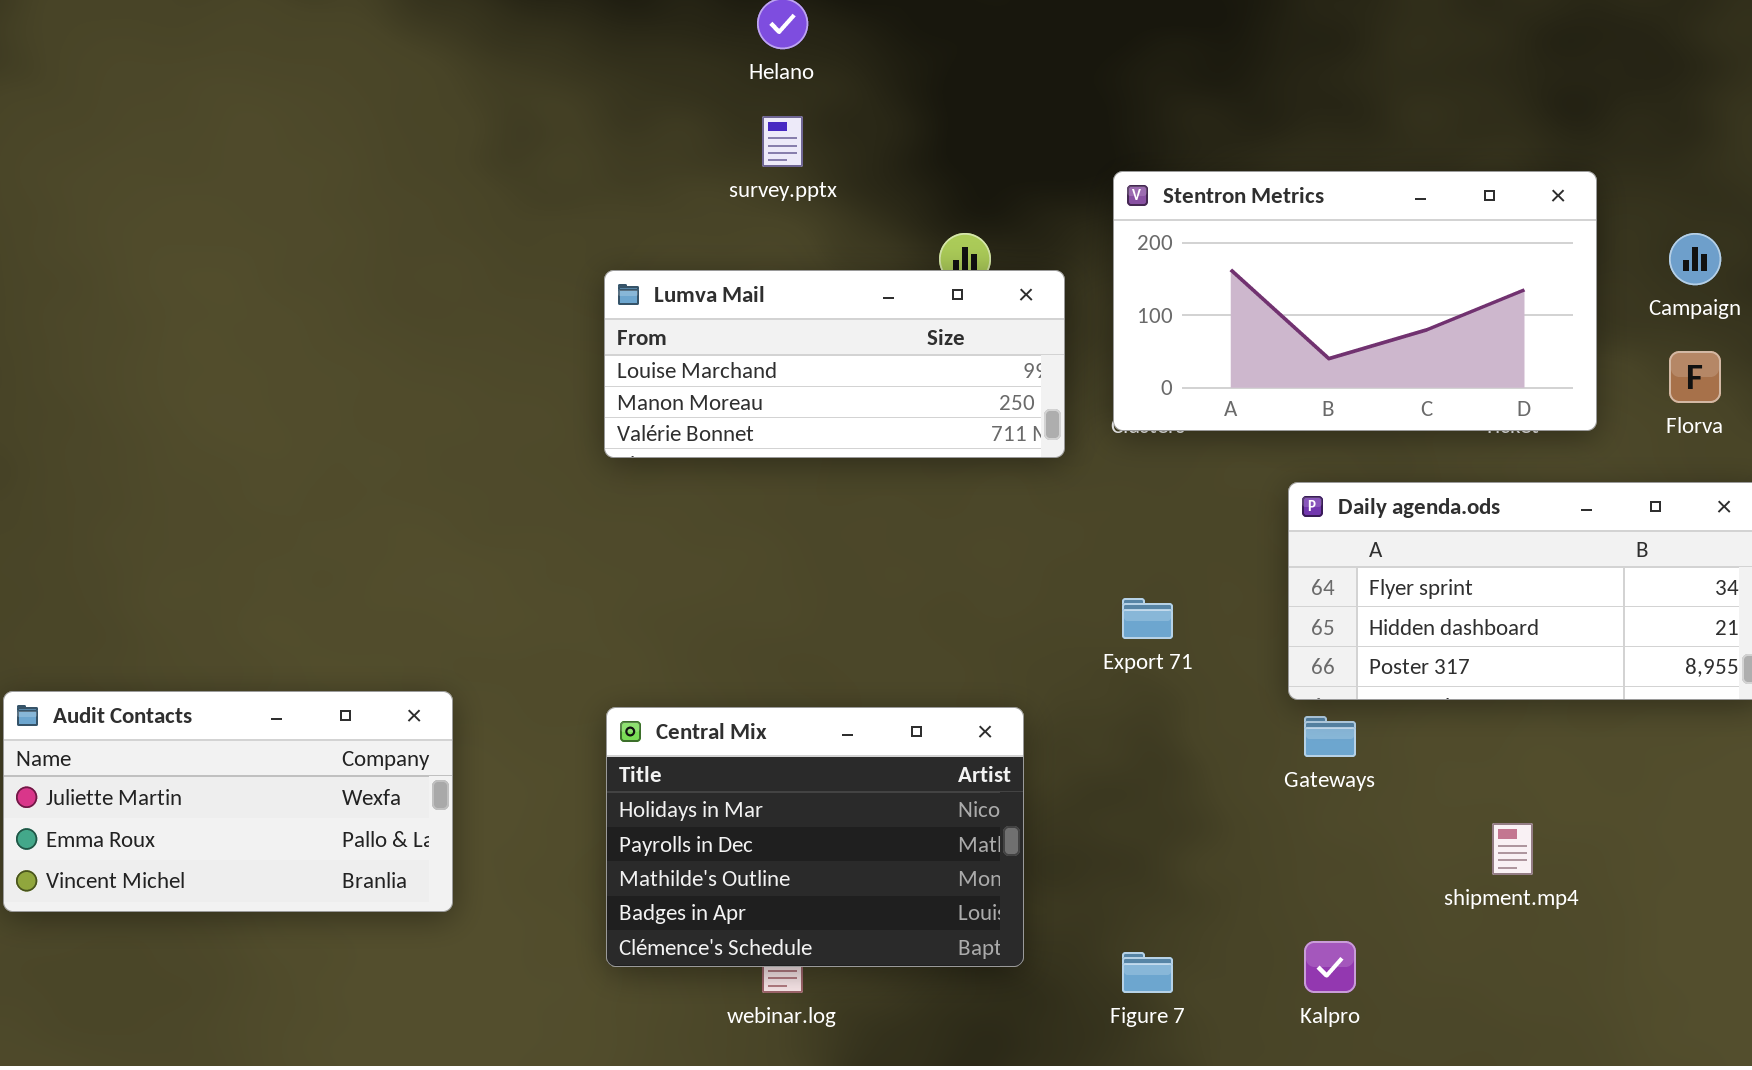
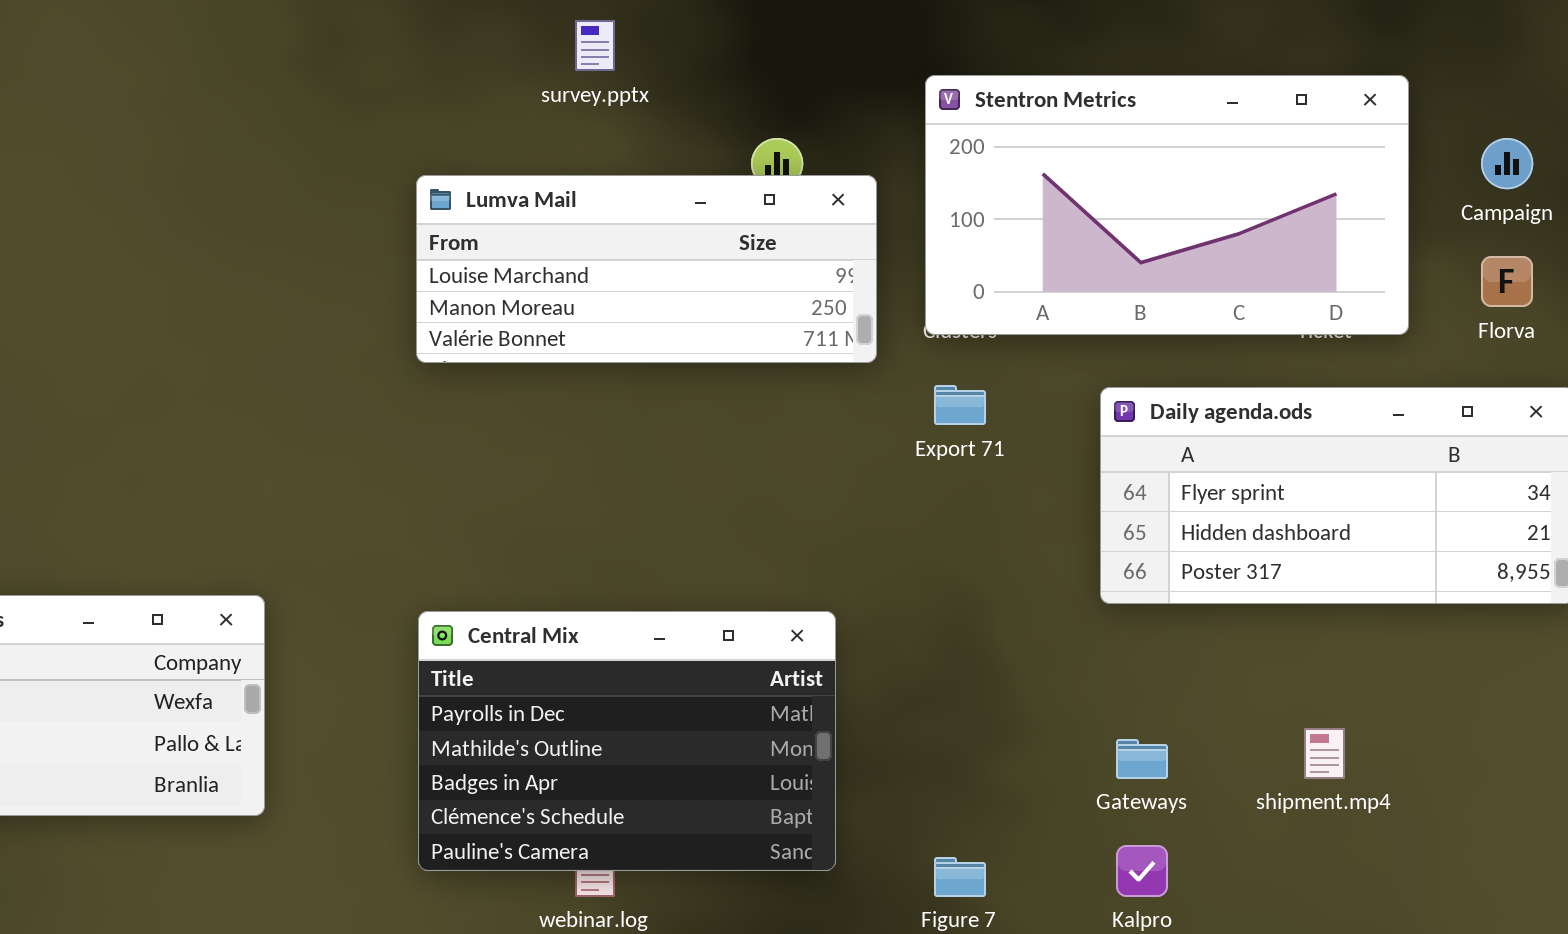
Export 71: [1122,598,1173,639] -> [934,385,986,425], moved
Central Mix: [606,707,1024,967] -> [418,611,836,871], scrolled down 1 row
Gateways: [1304,716,1356,757] -> [1116,739,1168,779], moved

